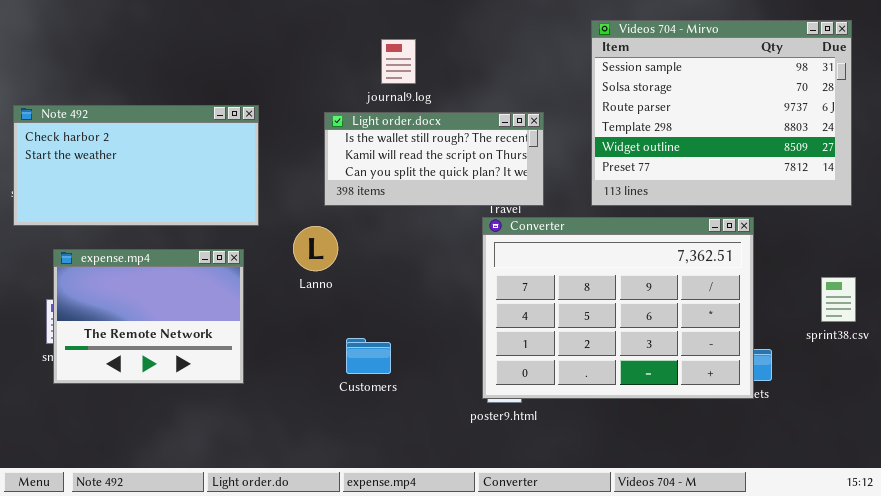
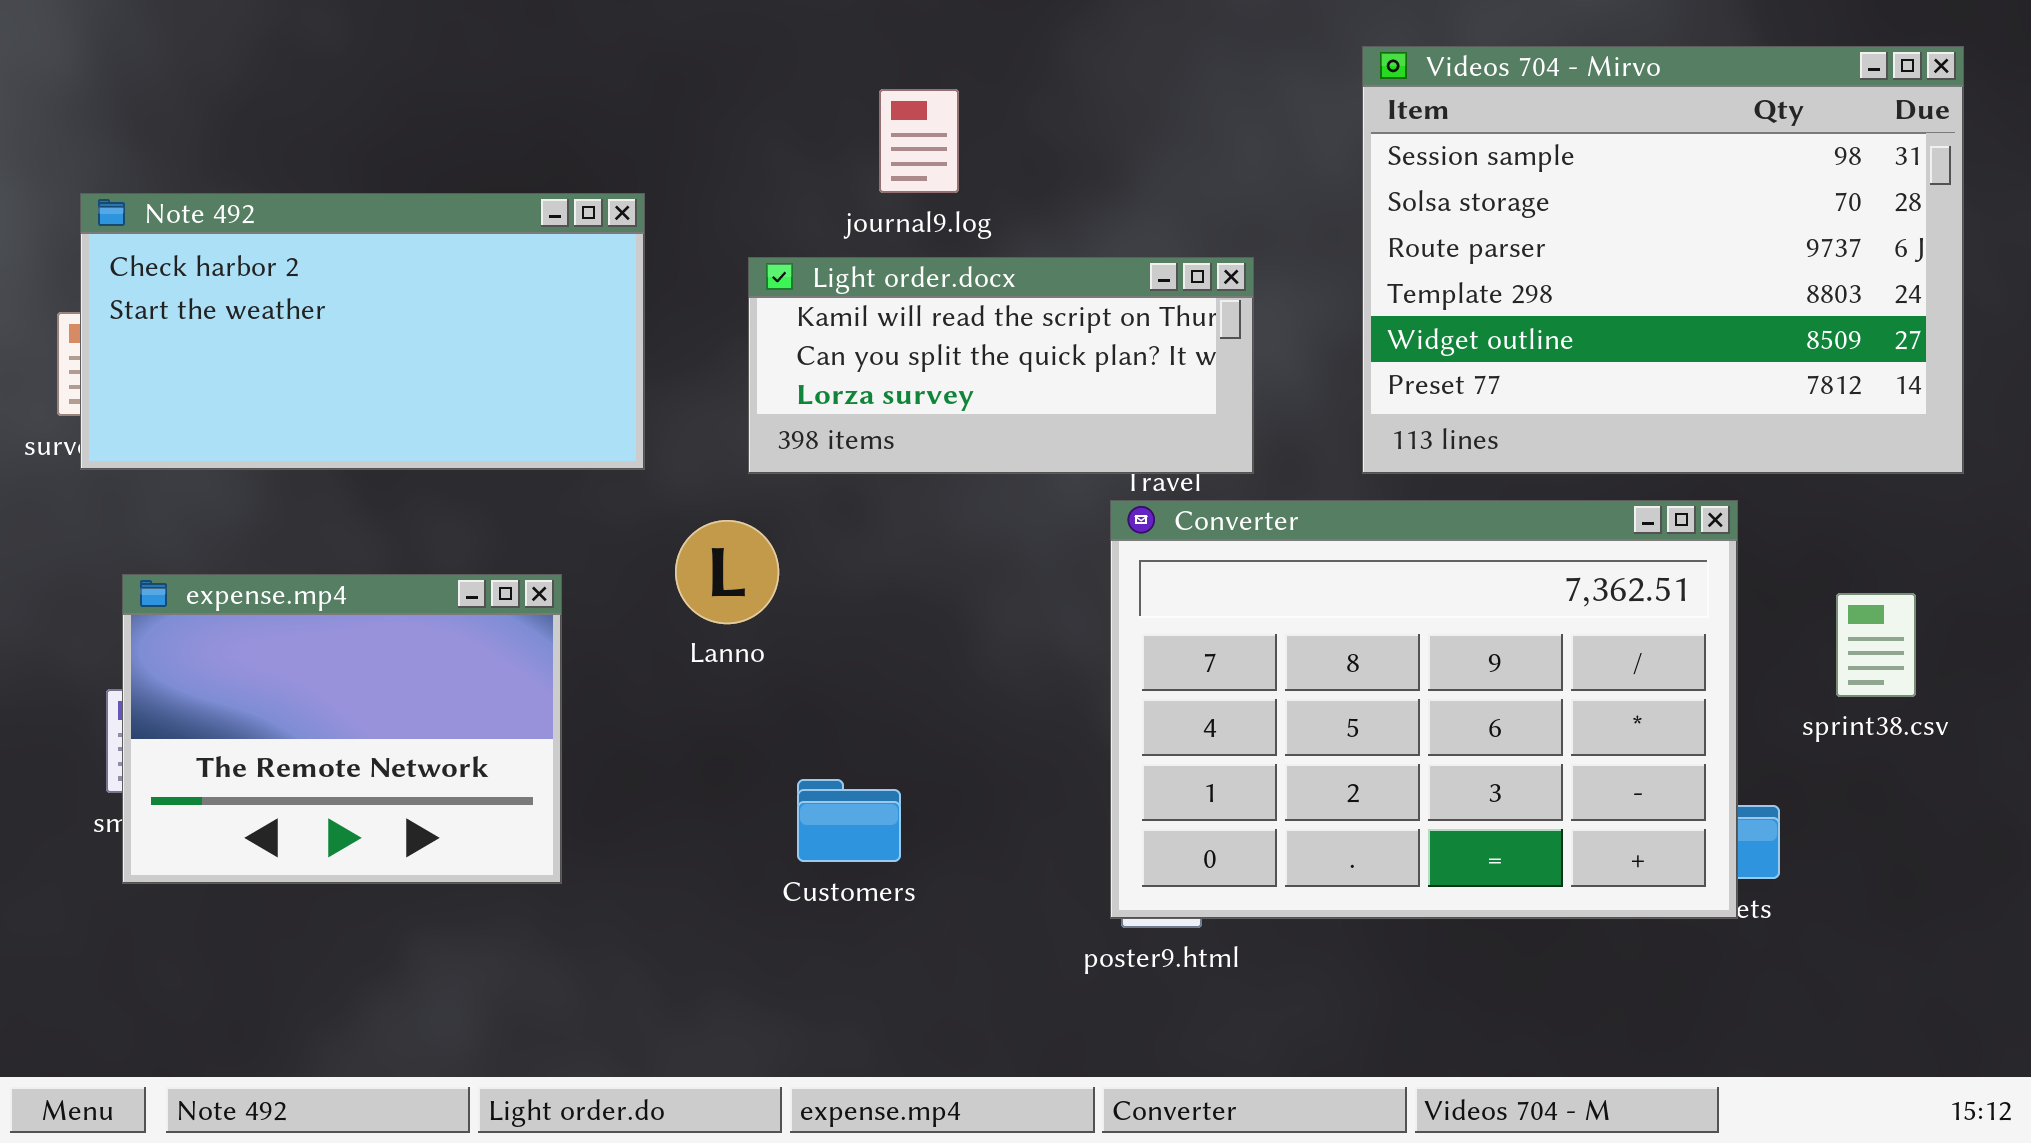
Note 492: [13,105,259,226] -> [80,193,645,470], moved
Light order.docx: [324,112,544,206] -> [748,257,1254,474], scrolled down 1 row
sprint38.csv: [821,277,856,322] -> [1836,593,1916,697], moved

